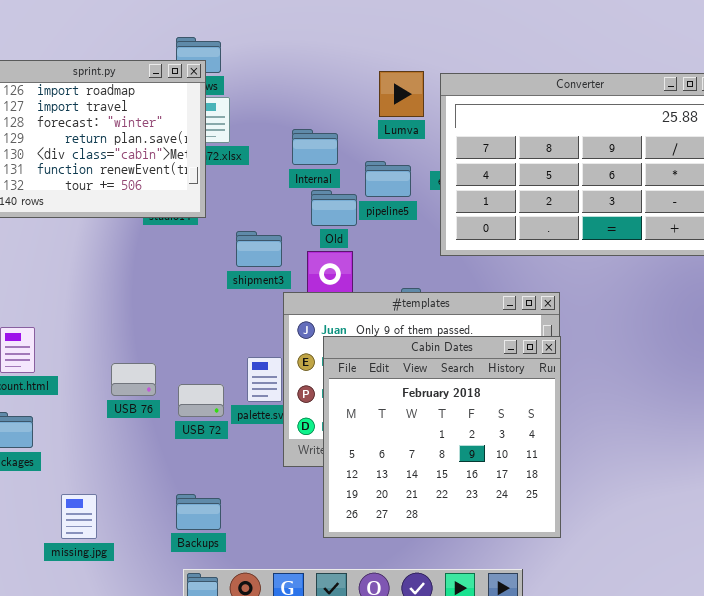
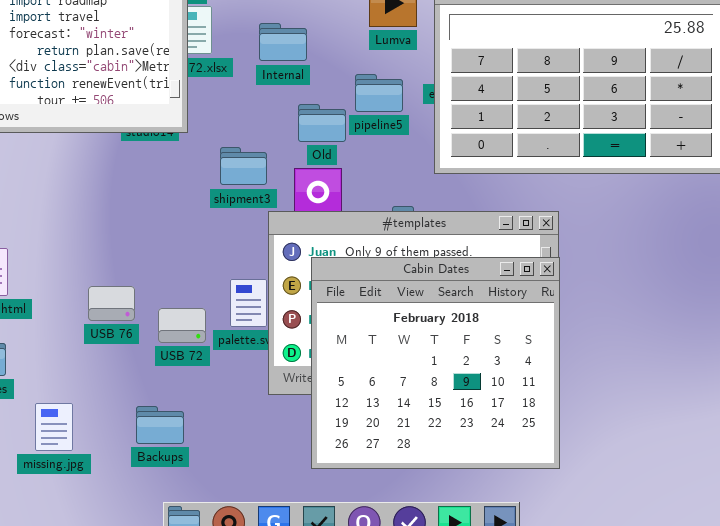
Internal: [292,129,338,165] -> [259,23,307,61], moved
missing.jpg: [61,494,97,539] -> [35,403,73,451], moved
Backups: [176,494,221,530] -> [136,406,184,444], moved

